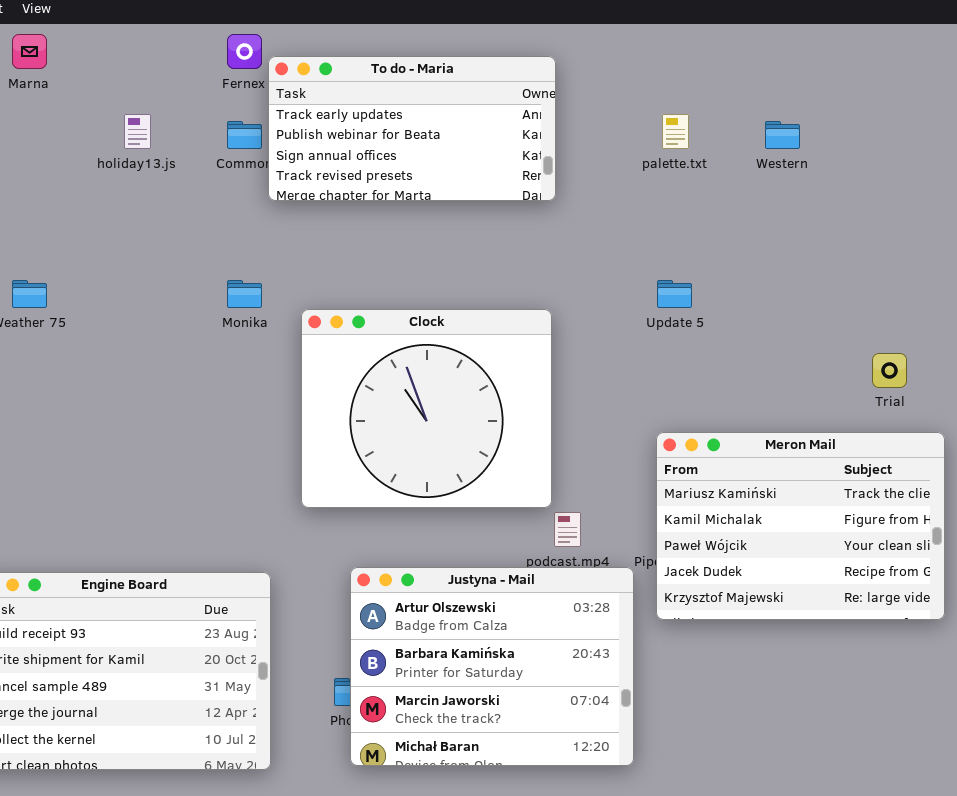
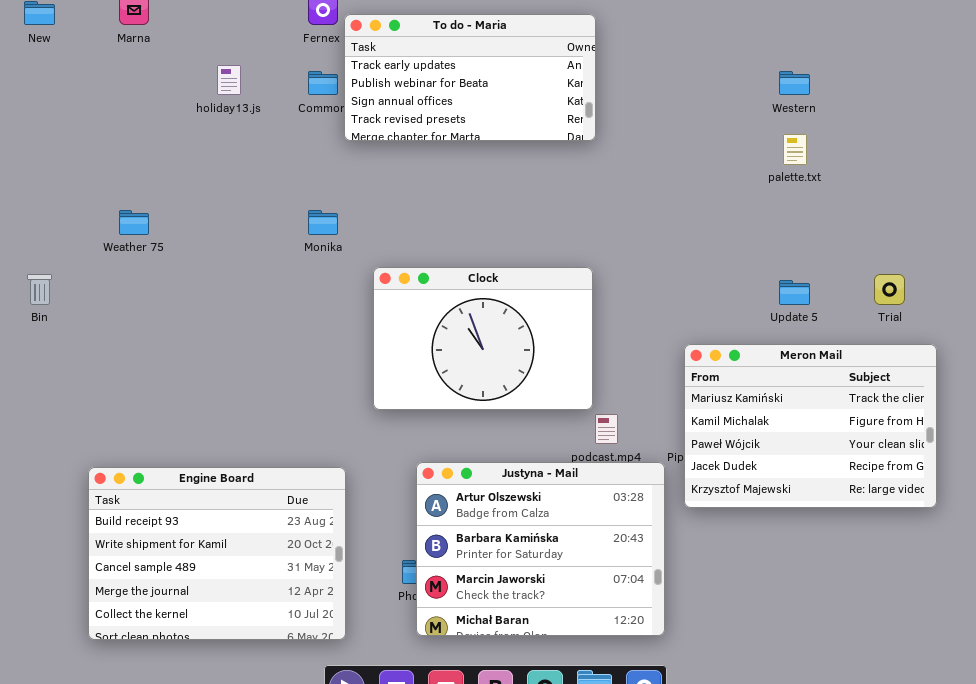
palette.txt: [662,114,689,149] -> [783,134,807,165], moved
Update 5: [657,280,692,308] -> [779,280,810,305], moved
Clock: [301,309,552,508] -> [373,267,593,410], resized

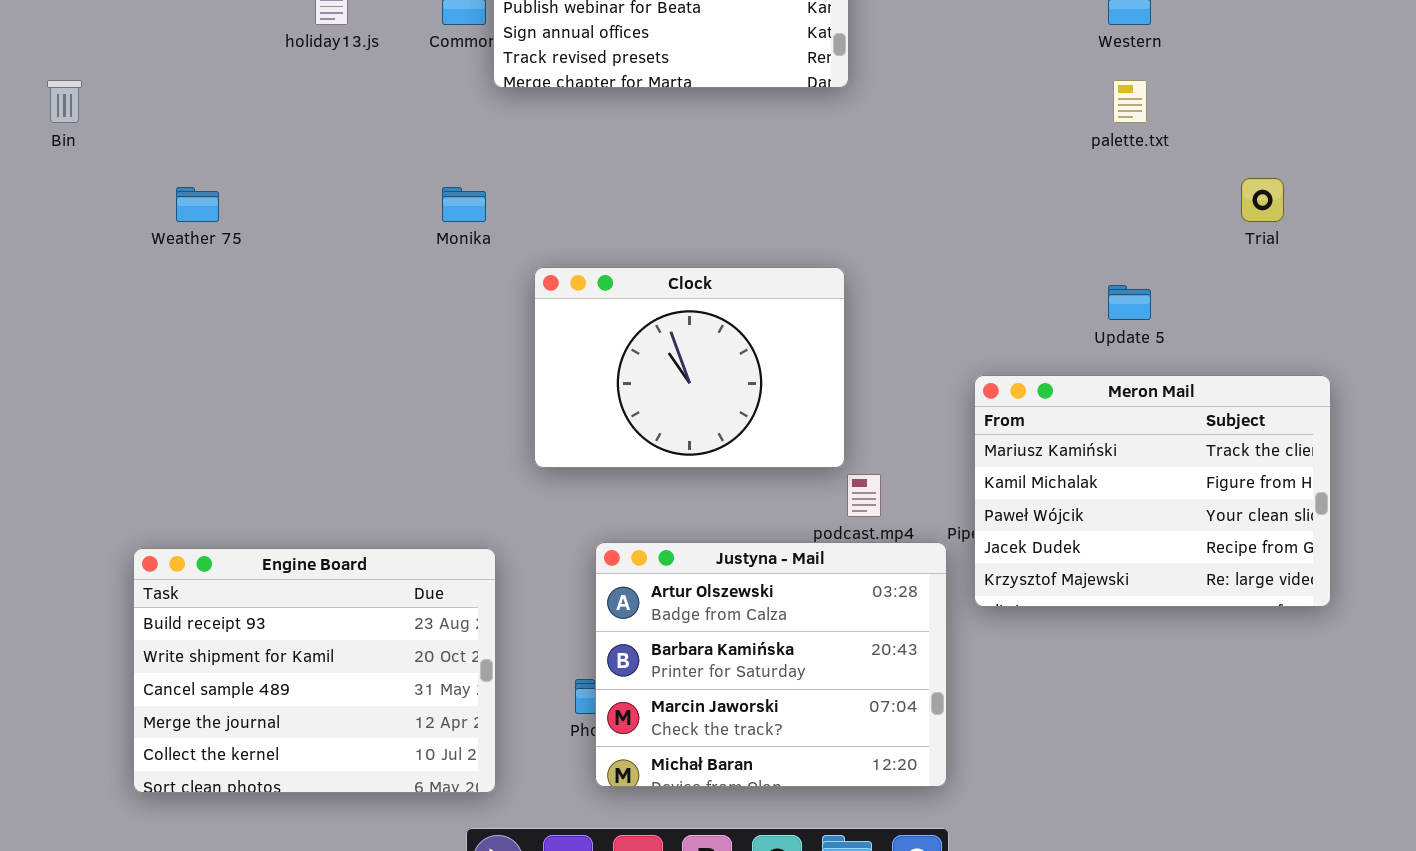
Bin: [27,274,52,305] -> [47,80,82,123], moved
Trial: [874,274,905,305] -> [1241,178,1284,222], moved

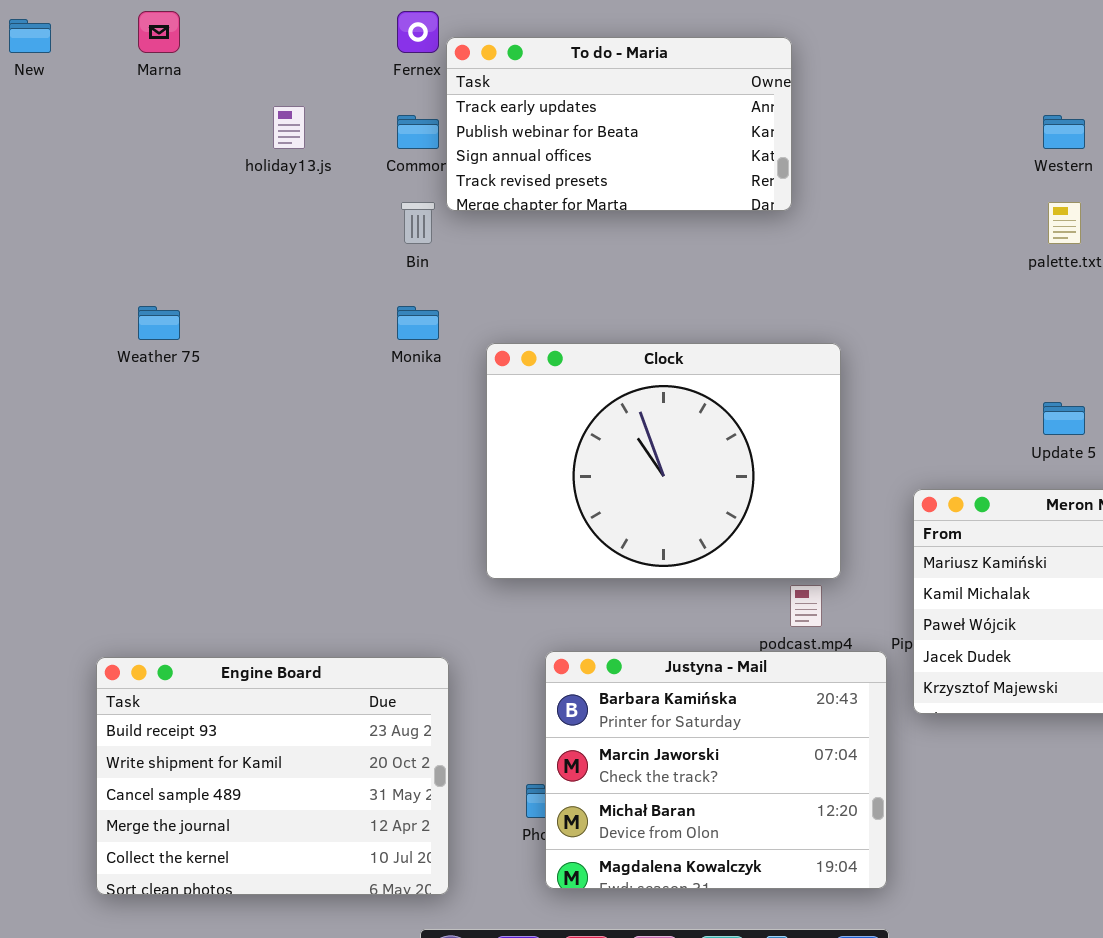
Bin: [47,80,82,123] -> [401,202,435,244], moved
Clock: [534,267,845,468] -> [486,343,841,579], resized
Justyna - Mail: [595,542,947,787] -> [545,651,887,889], scrolled down 1 row

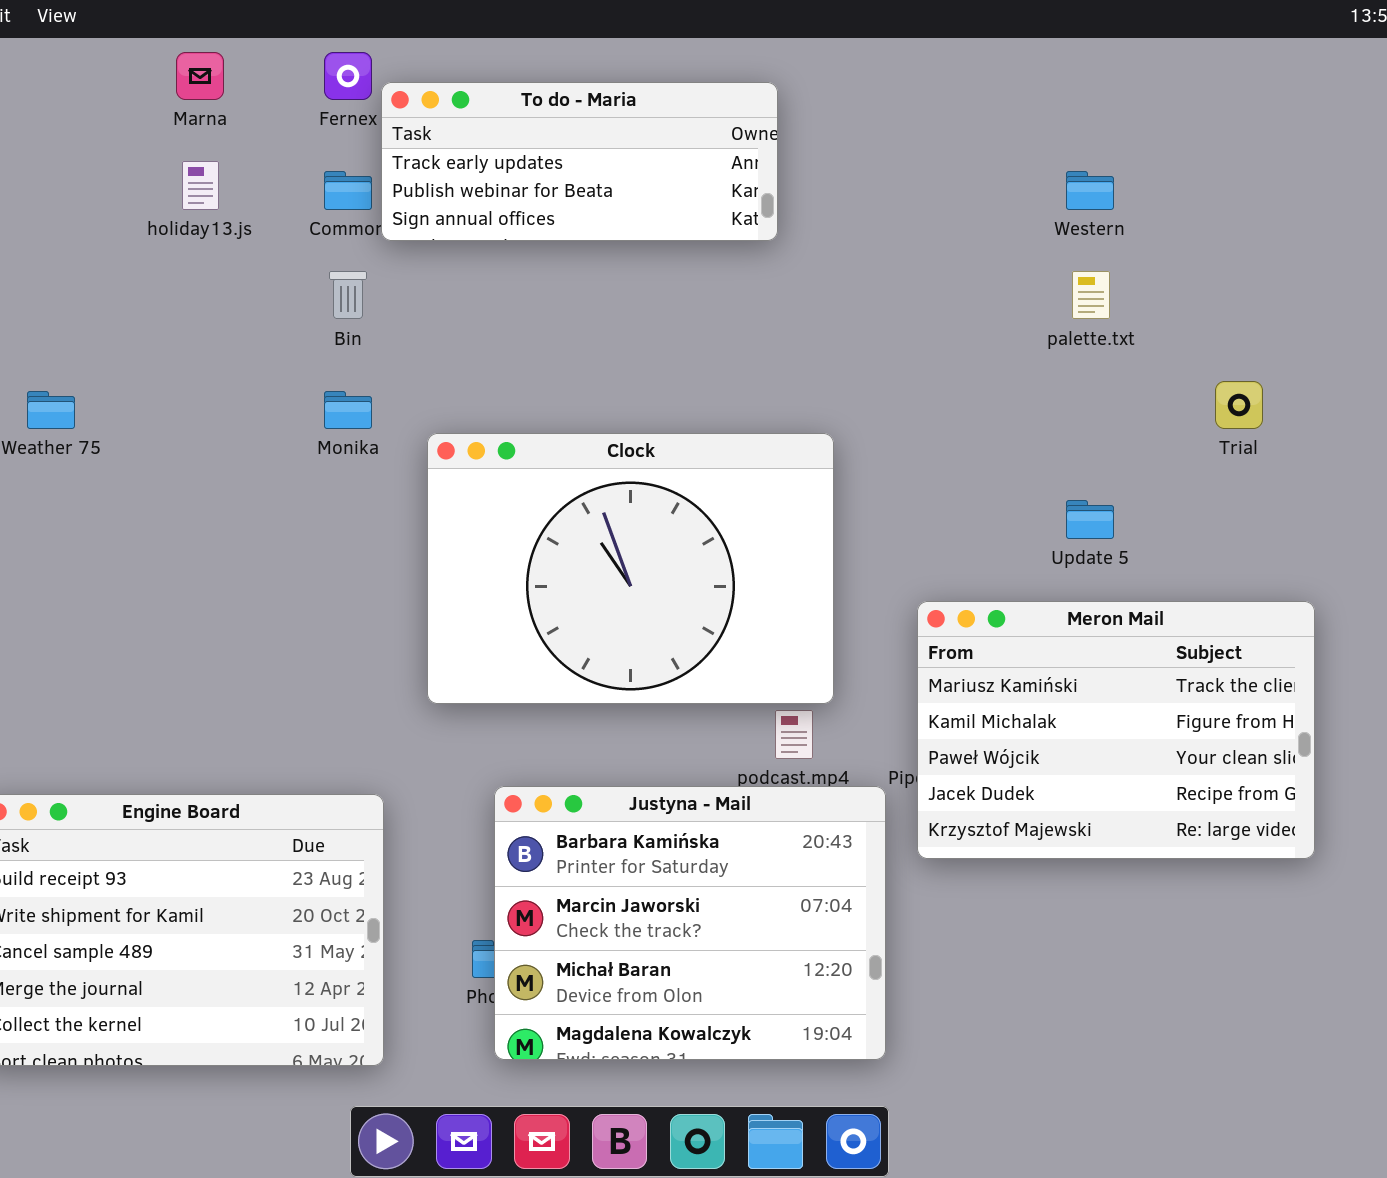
Marna: [138,11,180,53] -> [176,52,224,100], moved
To do - Maria: [446,37,792,211] -> [381,82,778,241], resized

